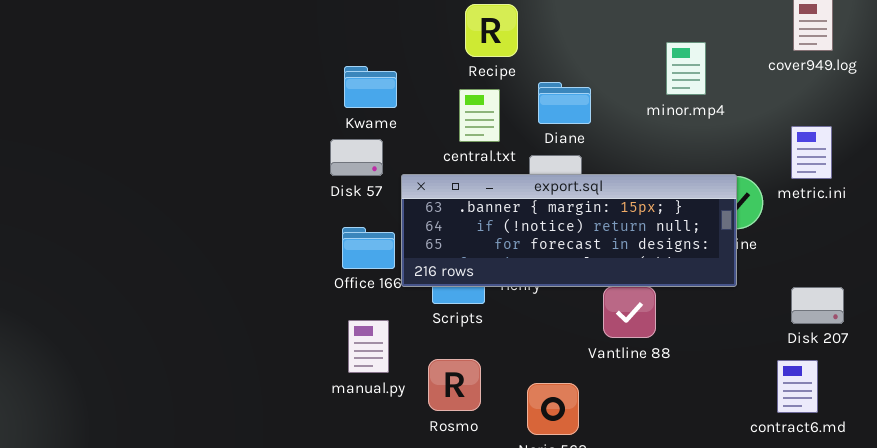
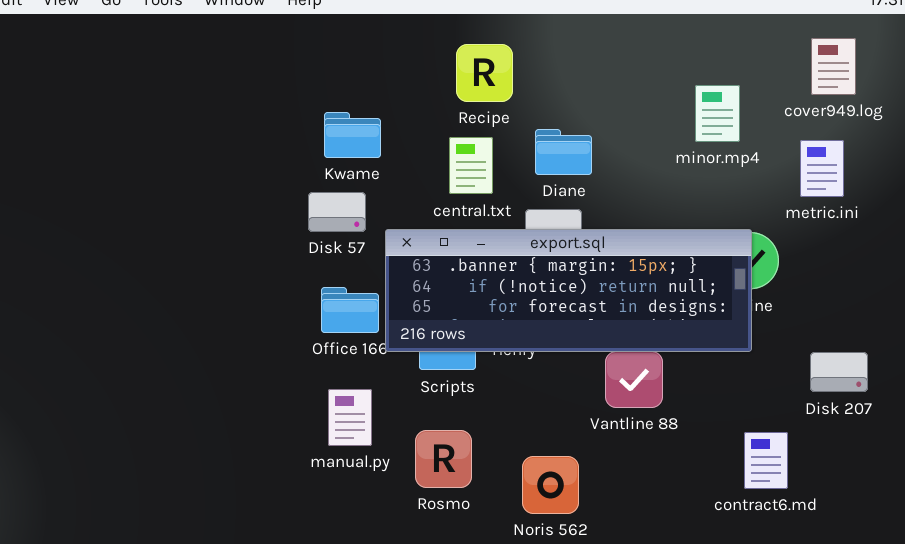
minor.mp4: [666,42,706,95] -> [695,85,740,142], moved
metric.ini: [791,126,832,179] -> [800,140,844,197], moved
contract6.md: [777,360,818,413] -> [744,432,788,489], moved

